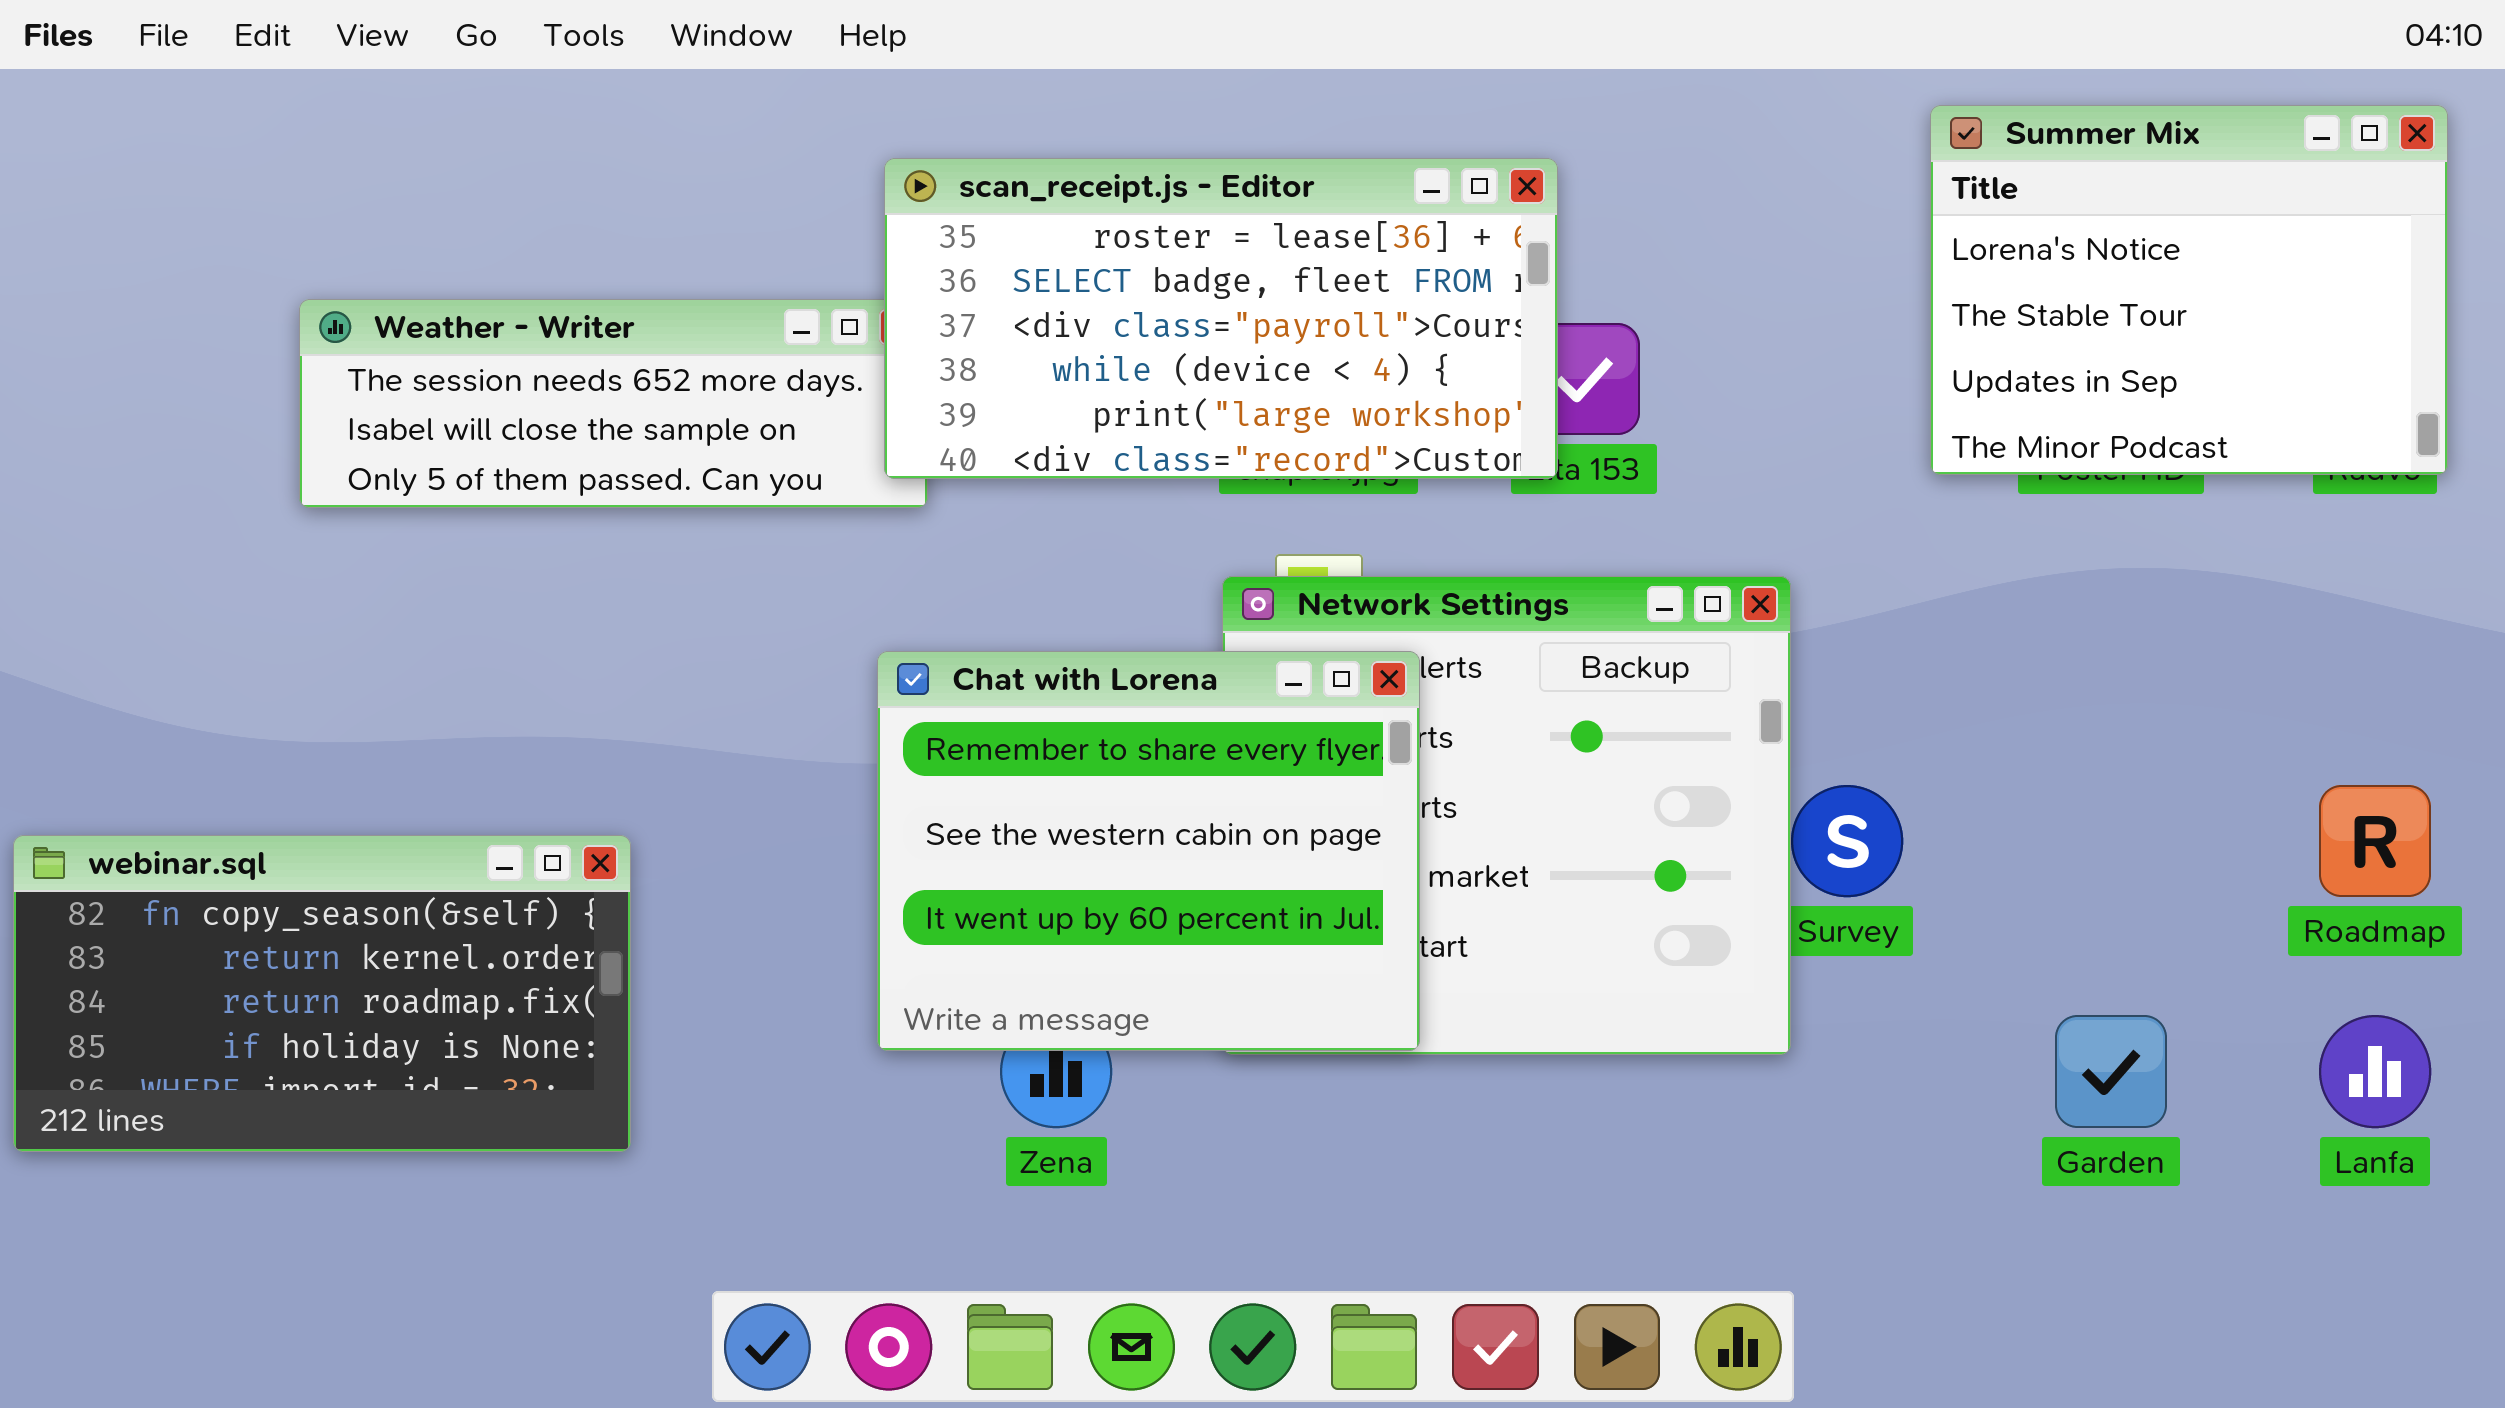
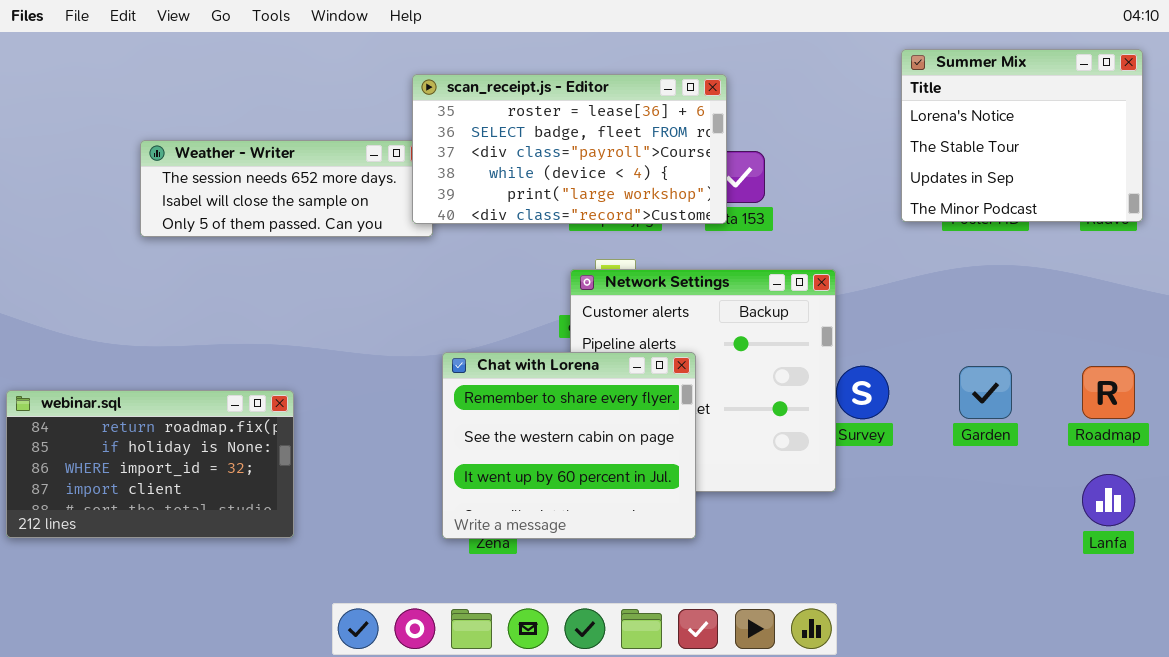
Chat with Lorena: [877,651,1420,1051] -> [442,352,696,539], moved
webinar.sql: [13,835,631,1152] -> [6,390,294,538], scrolled down 2 rows
Garden: [2055,1015,2167,1128] -> [959,366,1012,419], moved

